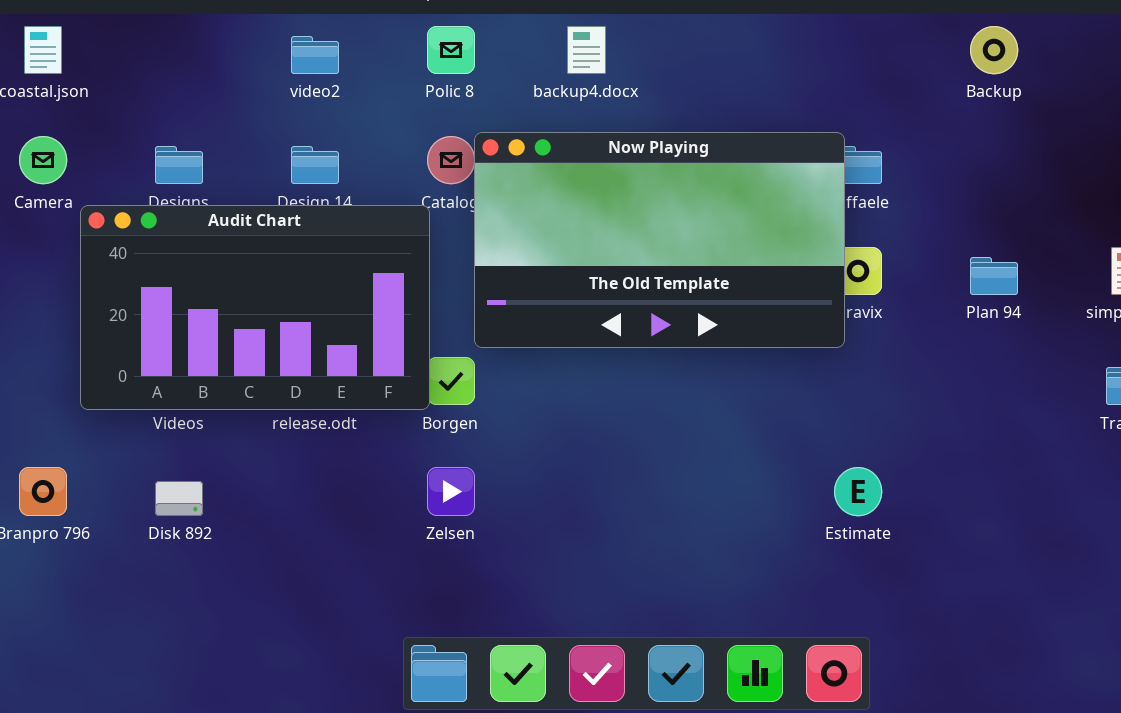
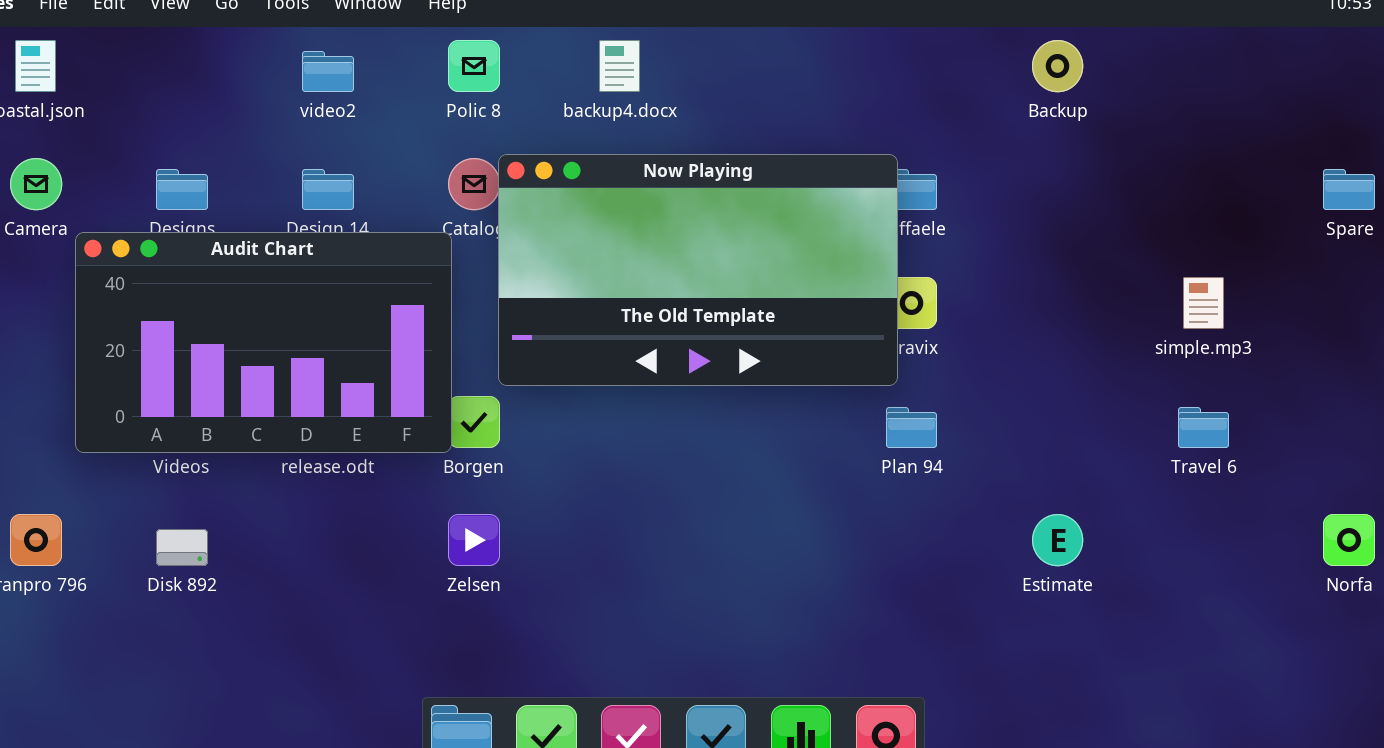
Plan 94: [970,257,1018,295] -> [886,407,937,448], moved
Estimate: [834,467,882,516] -> [1032,514,1083,566], moved

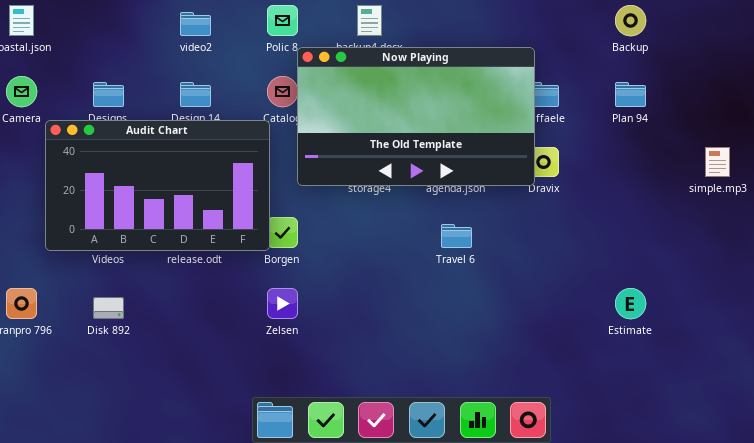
Now Playing: [498,154,898,386] -> [297,47,535,186], moved
Plan 94: [886,407,937,448] -> [615,82,646,107], moved
Travel 6: [1178,407,1229,448] -> [441,224,472,248], moved

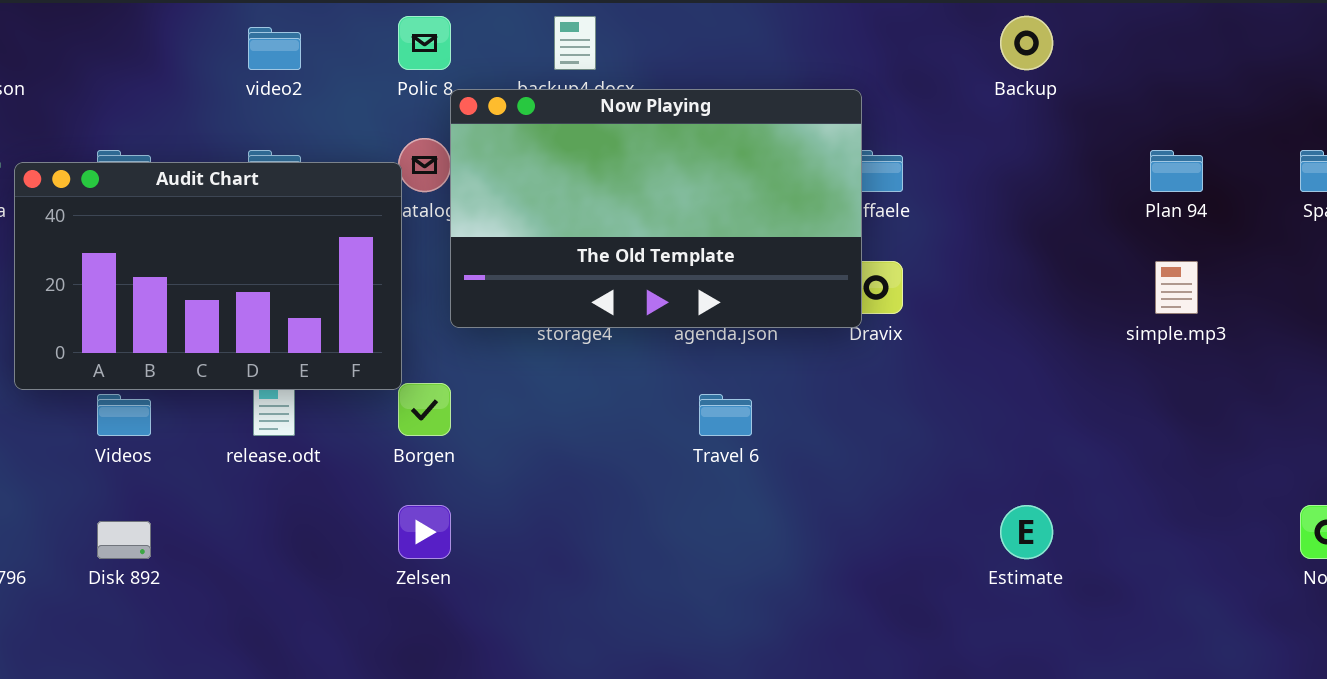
Plan 94: [615,82,646,107] -> [1150,150,1203,192], moved
Audit Chart: [45,120,270,251] -> [14,162,402,390], moved

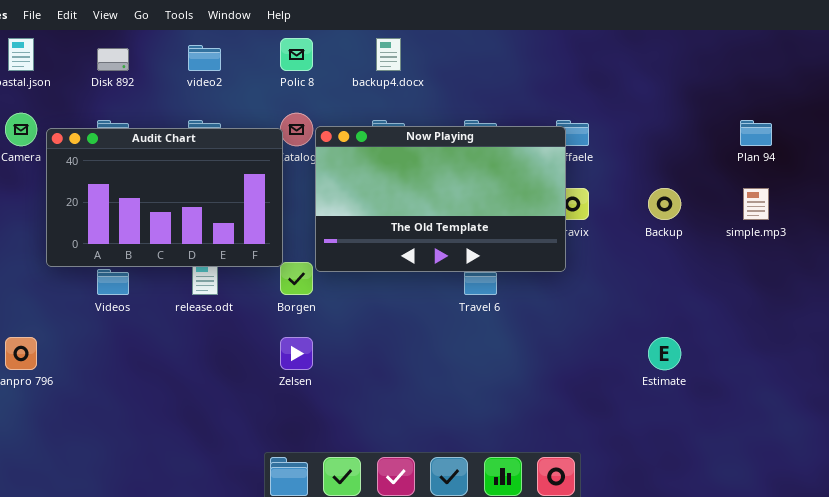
Backup: [1000,16,1053,70] -> [648,188,681,220], moved
Now Playing: [450,89,862,328] -> [315,126,566,272], moved
Disk 892: [97,521,151,559] -> [97,48,129,71], moved

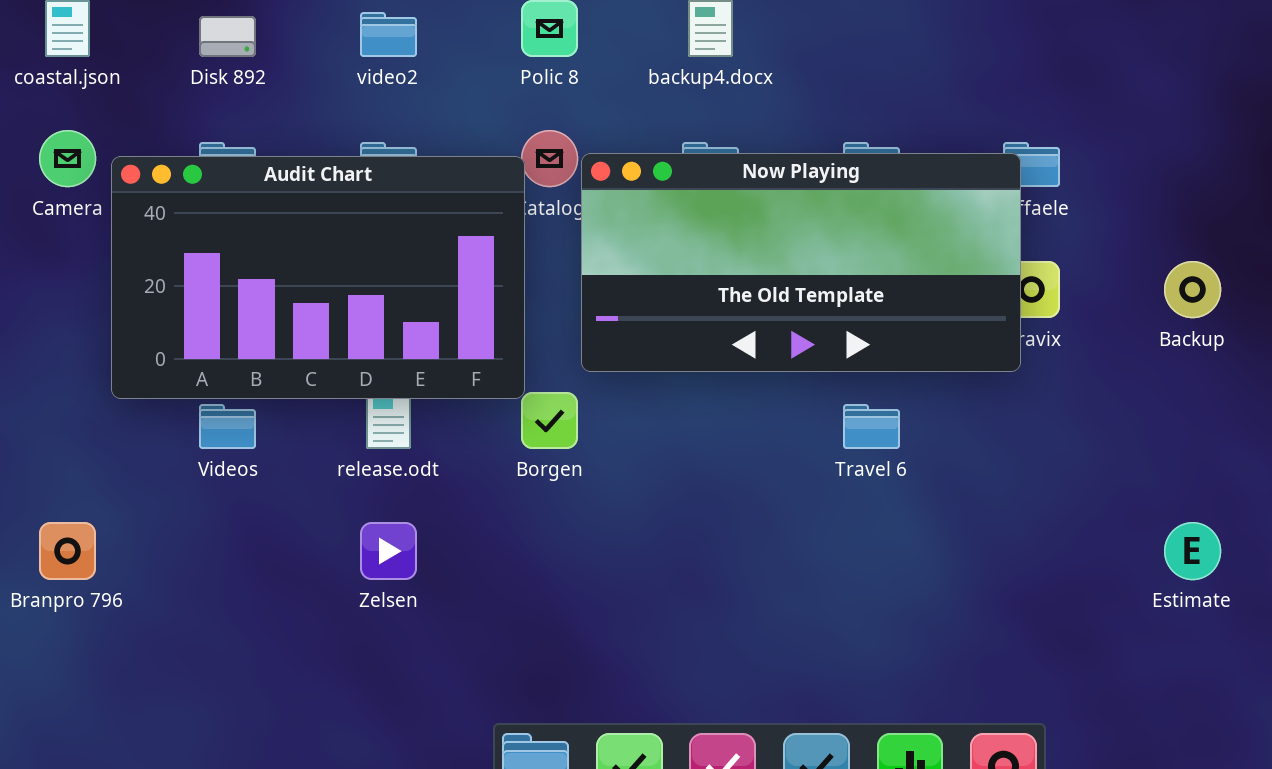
Now Playing: [315,126,566,272] -> [581,153,1021,372], resized
Zelsen: [280,337,313,370] -> [360,522,417,580], moved

